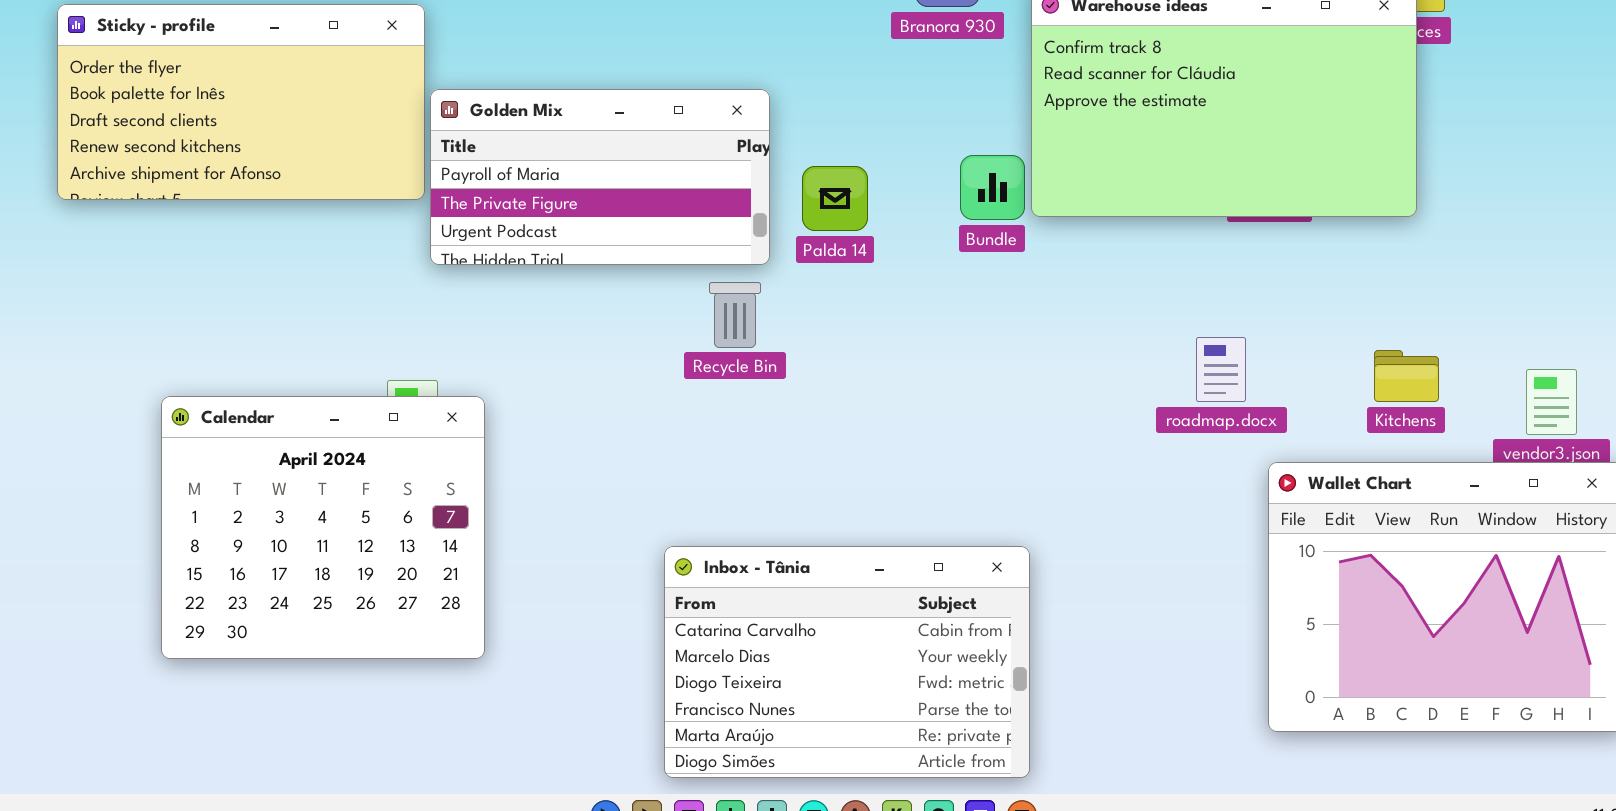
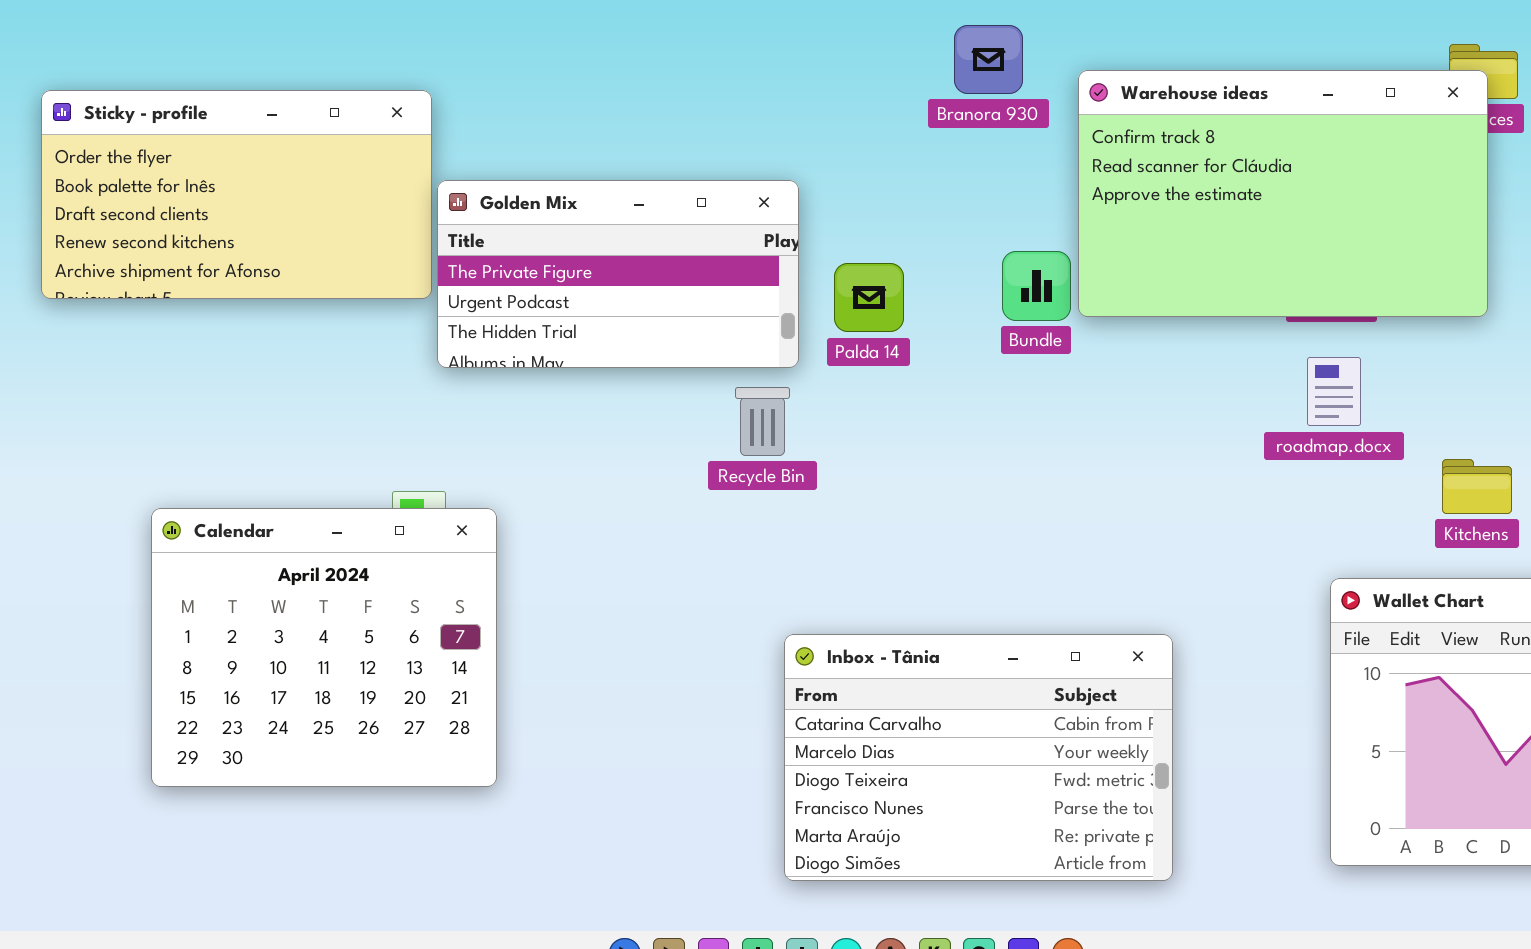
Golden Mix: [430,89,770,265] -> [437,180,799,368], scrolled down 1 row
roadmap.docx: [1196,337,1246,402] -> [1307,357,1361,426], moved
Inbox - Tânia: [664,546,1030,778] -> [784,634,1173,881], moved

